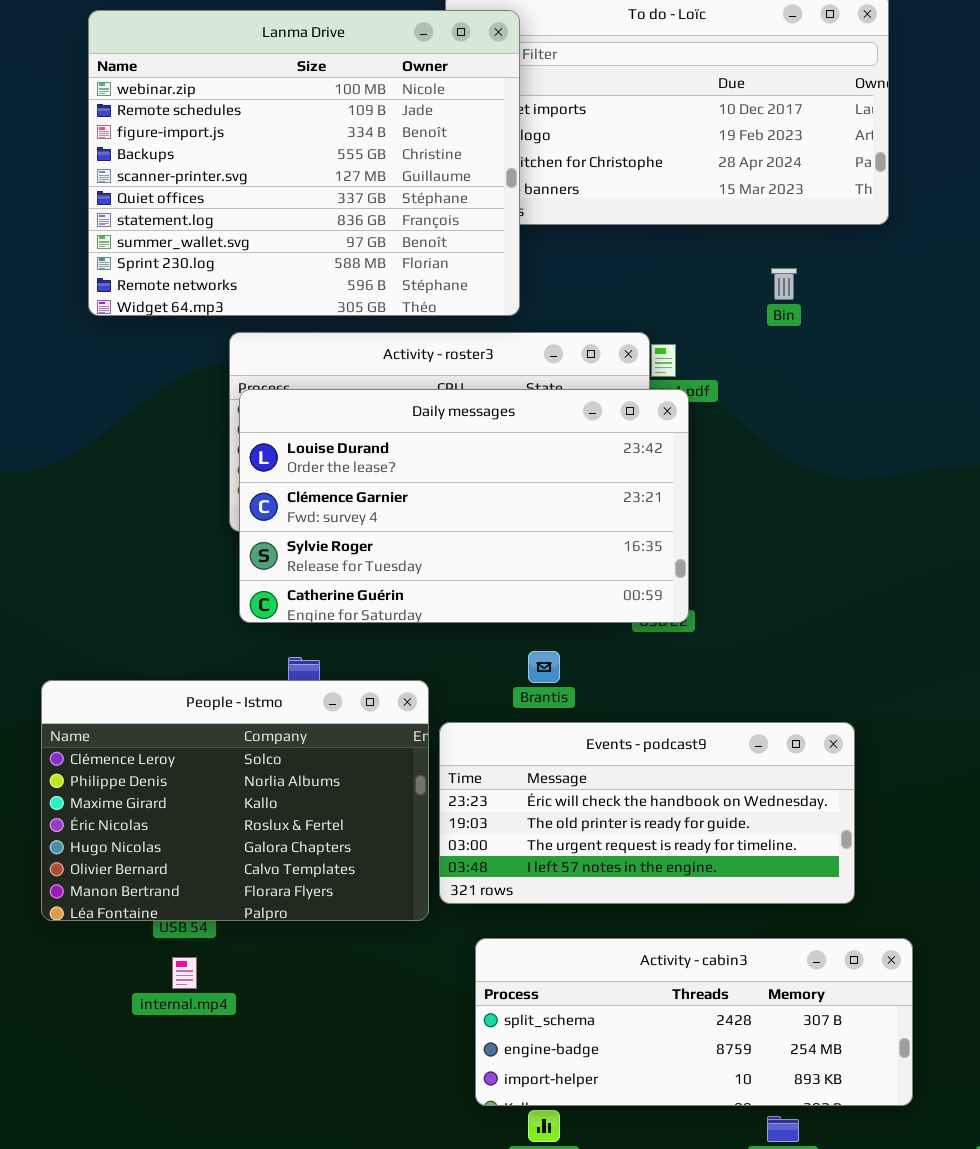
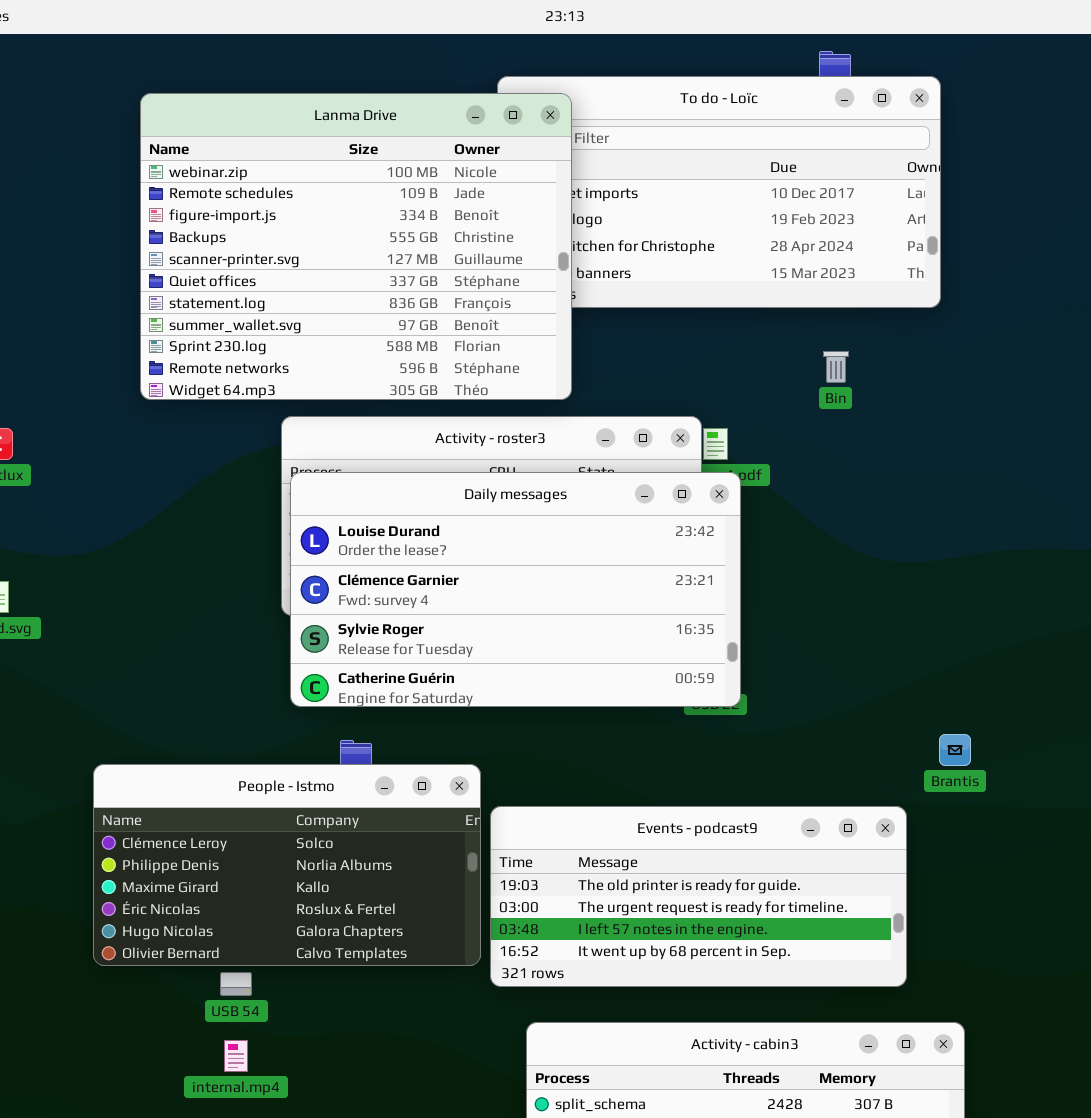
Brantis: [528,651,560,683] -> [939,734,971,766], moved
People - Istmo: [41,680,429,921] -> [93,764,481,966], resized
Events - podcast9: [439,722,855,904] -> [490,806,907,987], scrolled down 1 row

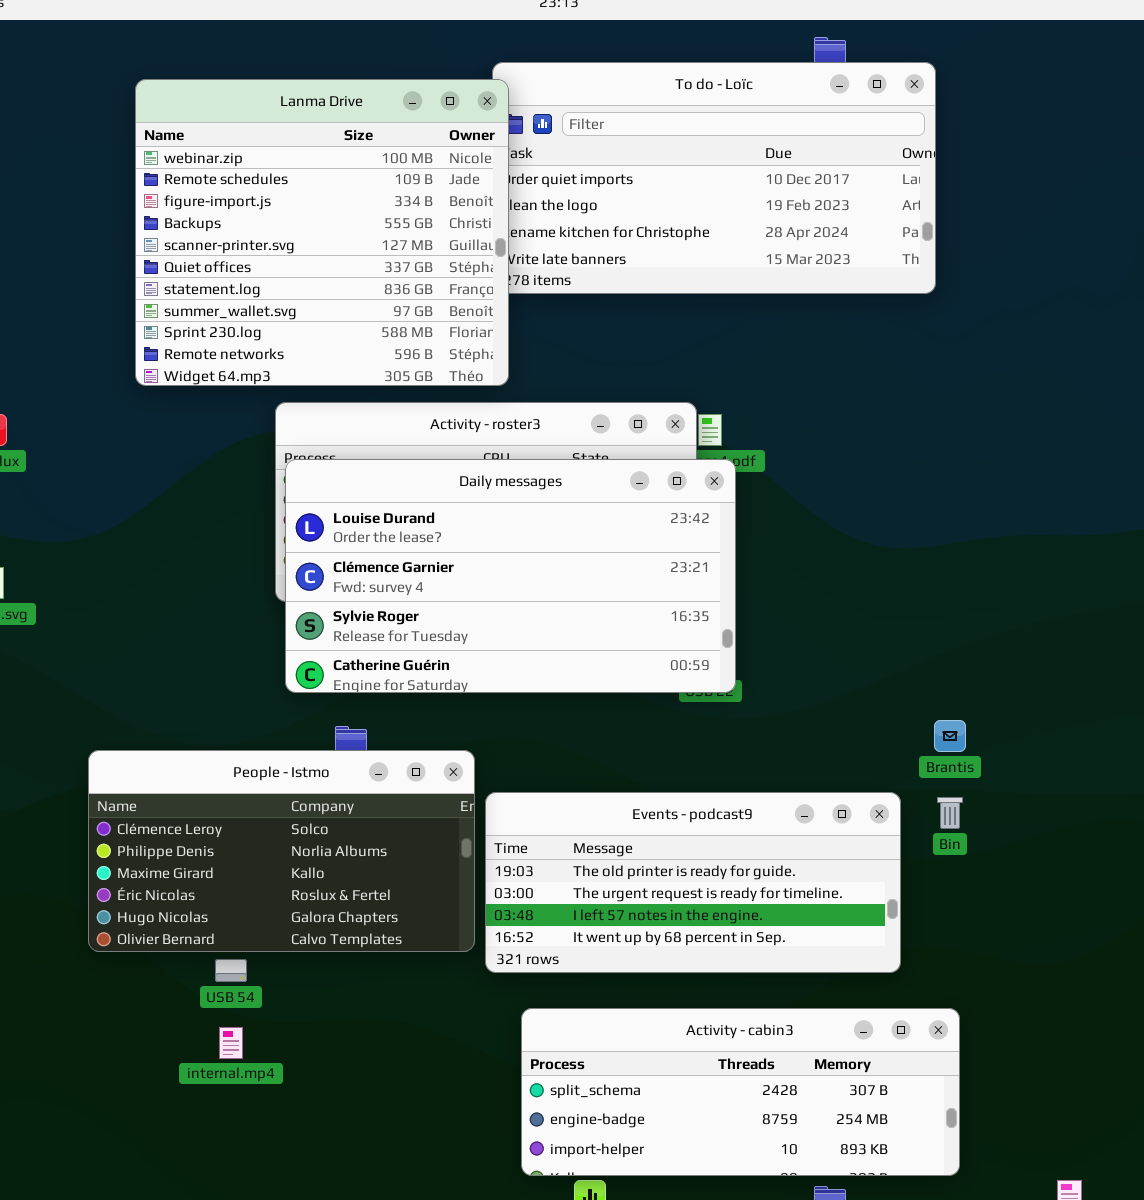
Lanma Drive: [140,93,572,400] -> [135,79,509,386], resized
Bin: [823,351,849,383] -> [937,797,963,829], moved

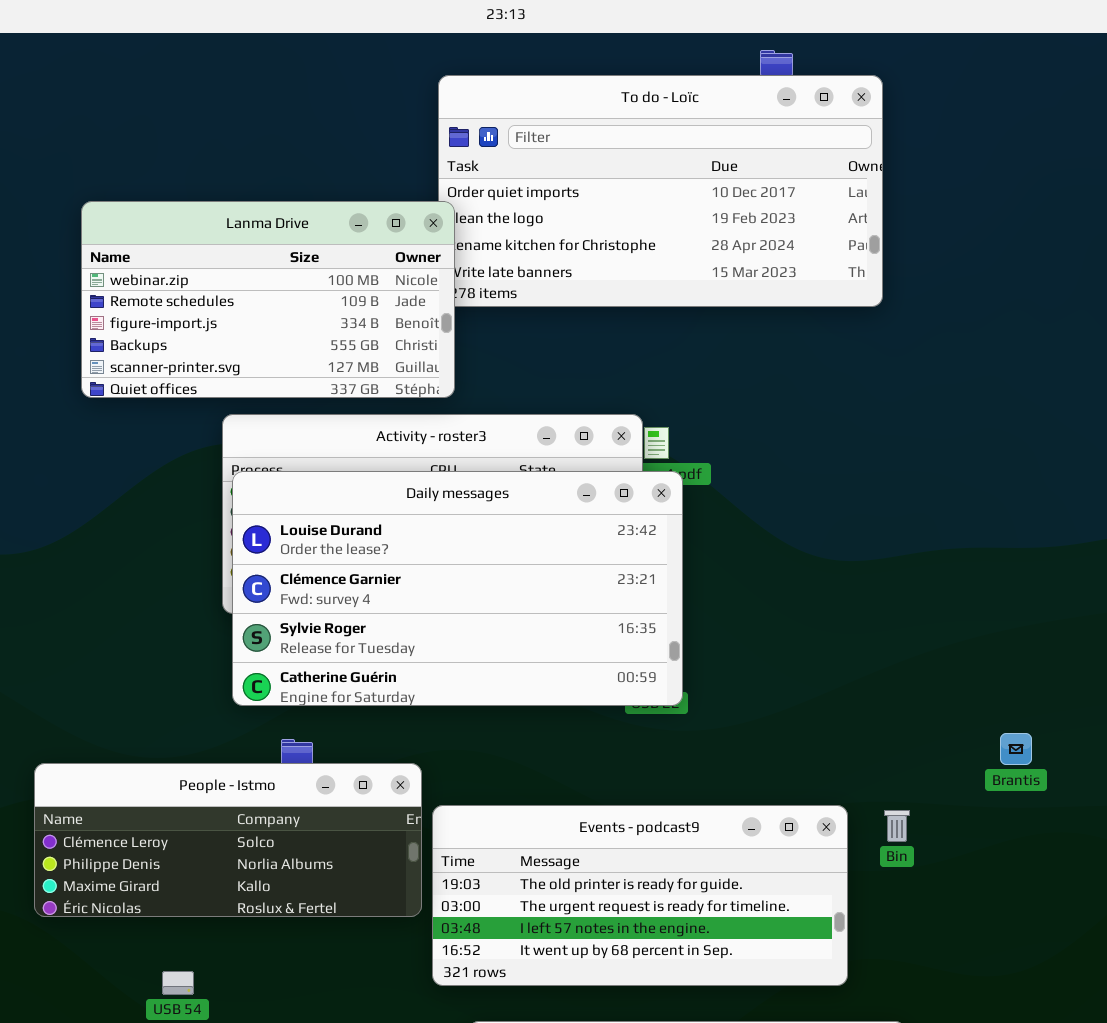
Lanma Drive: [135,79,509,386] -> [81,201,455,398], resized
Brantis: [934,720,966,752] -> [1000,733,1032,765], moved
People - Istmo: [88,750,475,952] -> [34,763,422,917], resized

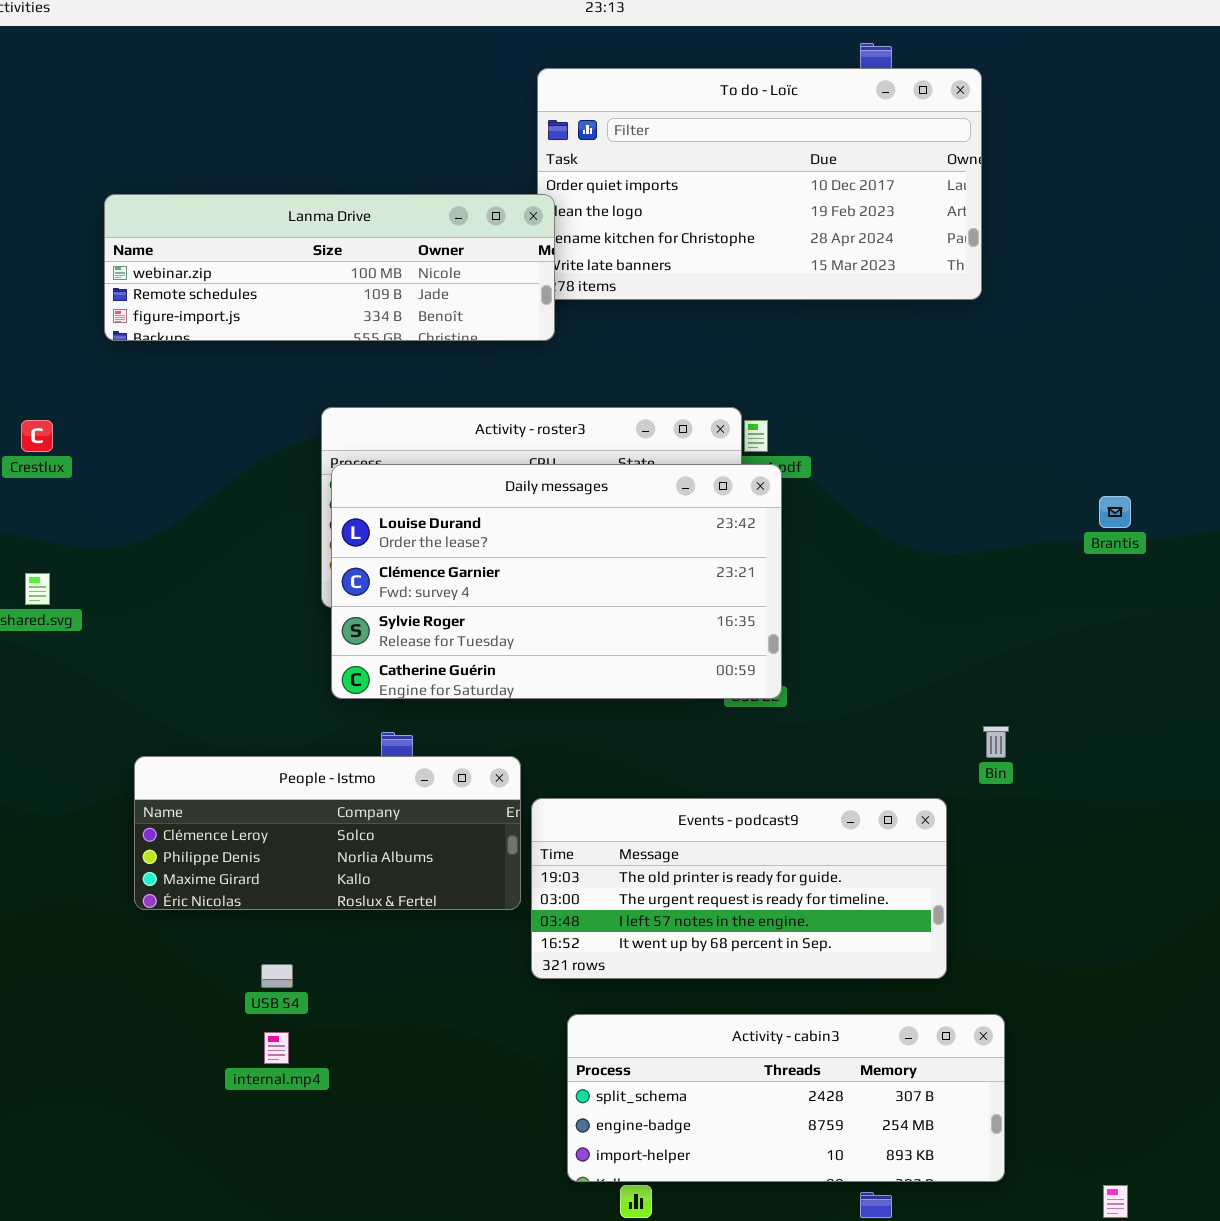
Lanma Drive: [81,201,455,398] -> [104,194,555,341], resized
Brantis: [1000,733,1032,765] -> [1099,496,1131,528], moved
Bin: [884,810,910,842] -> [983,726,1009,758], moved

